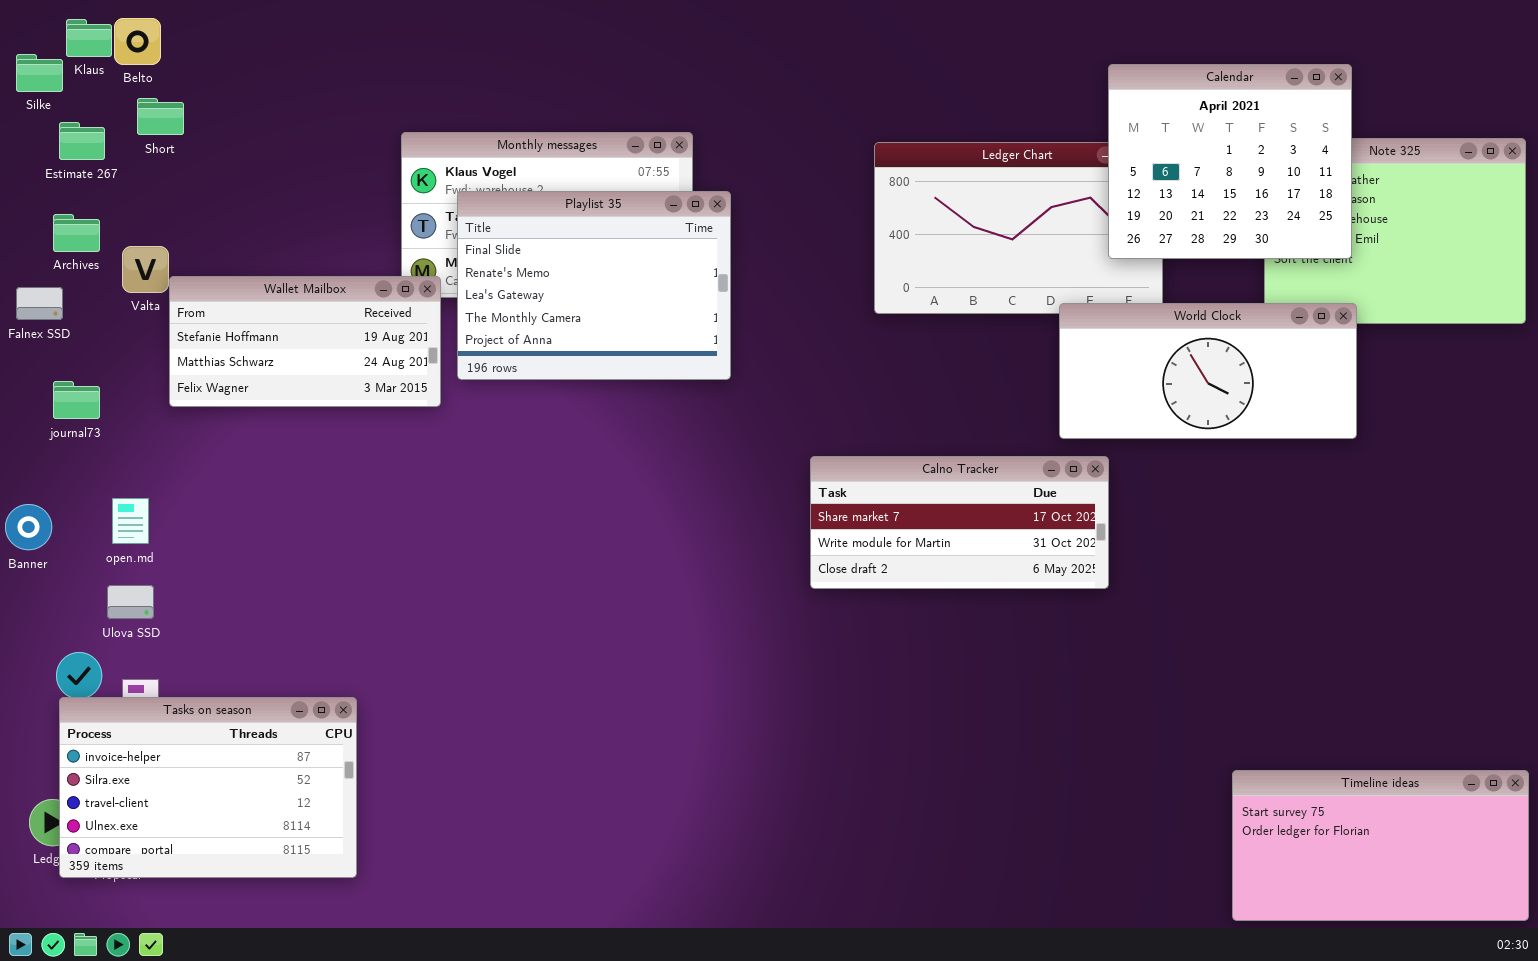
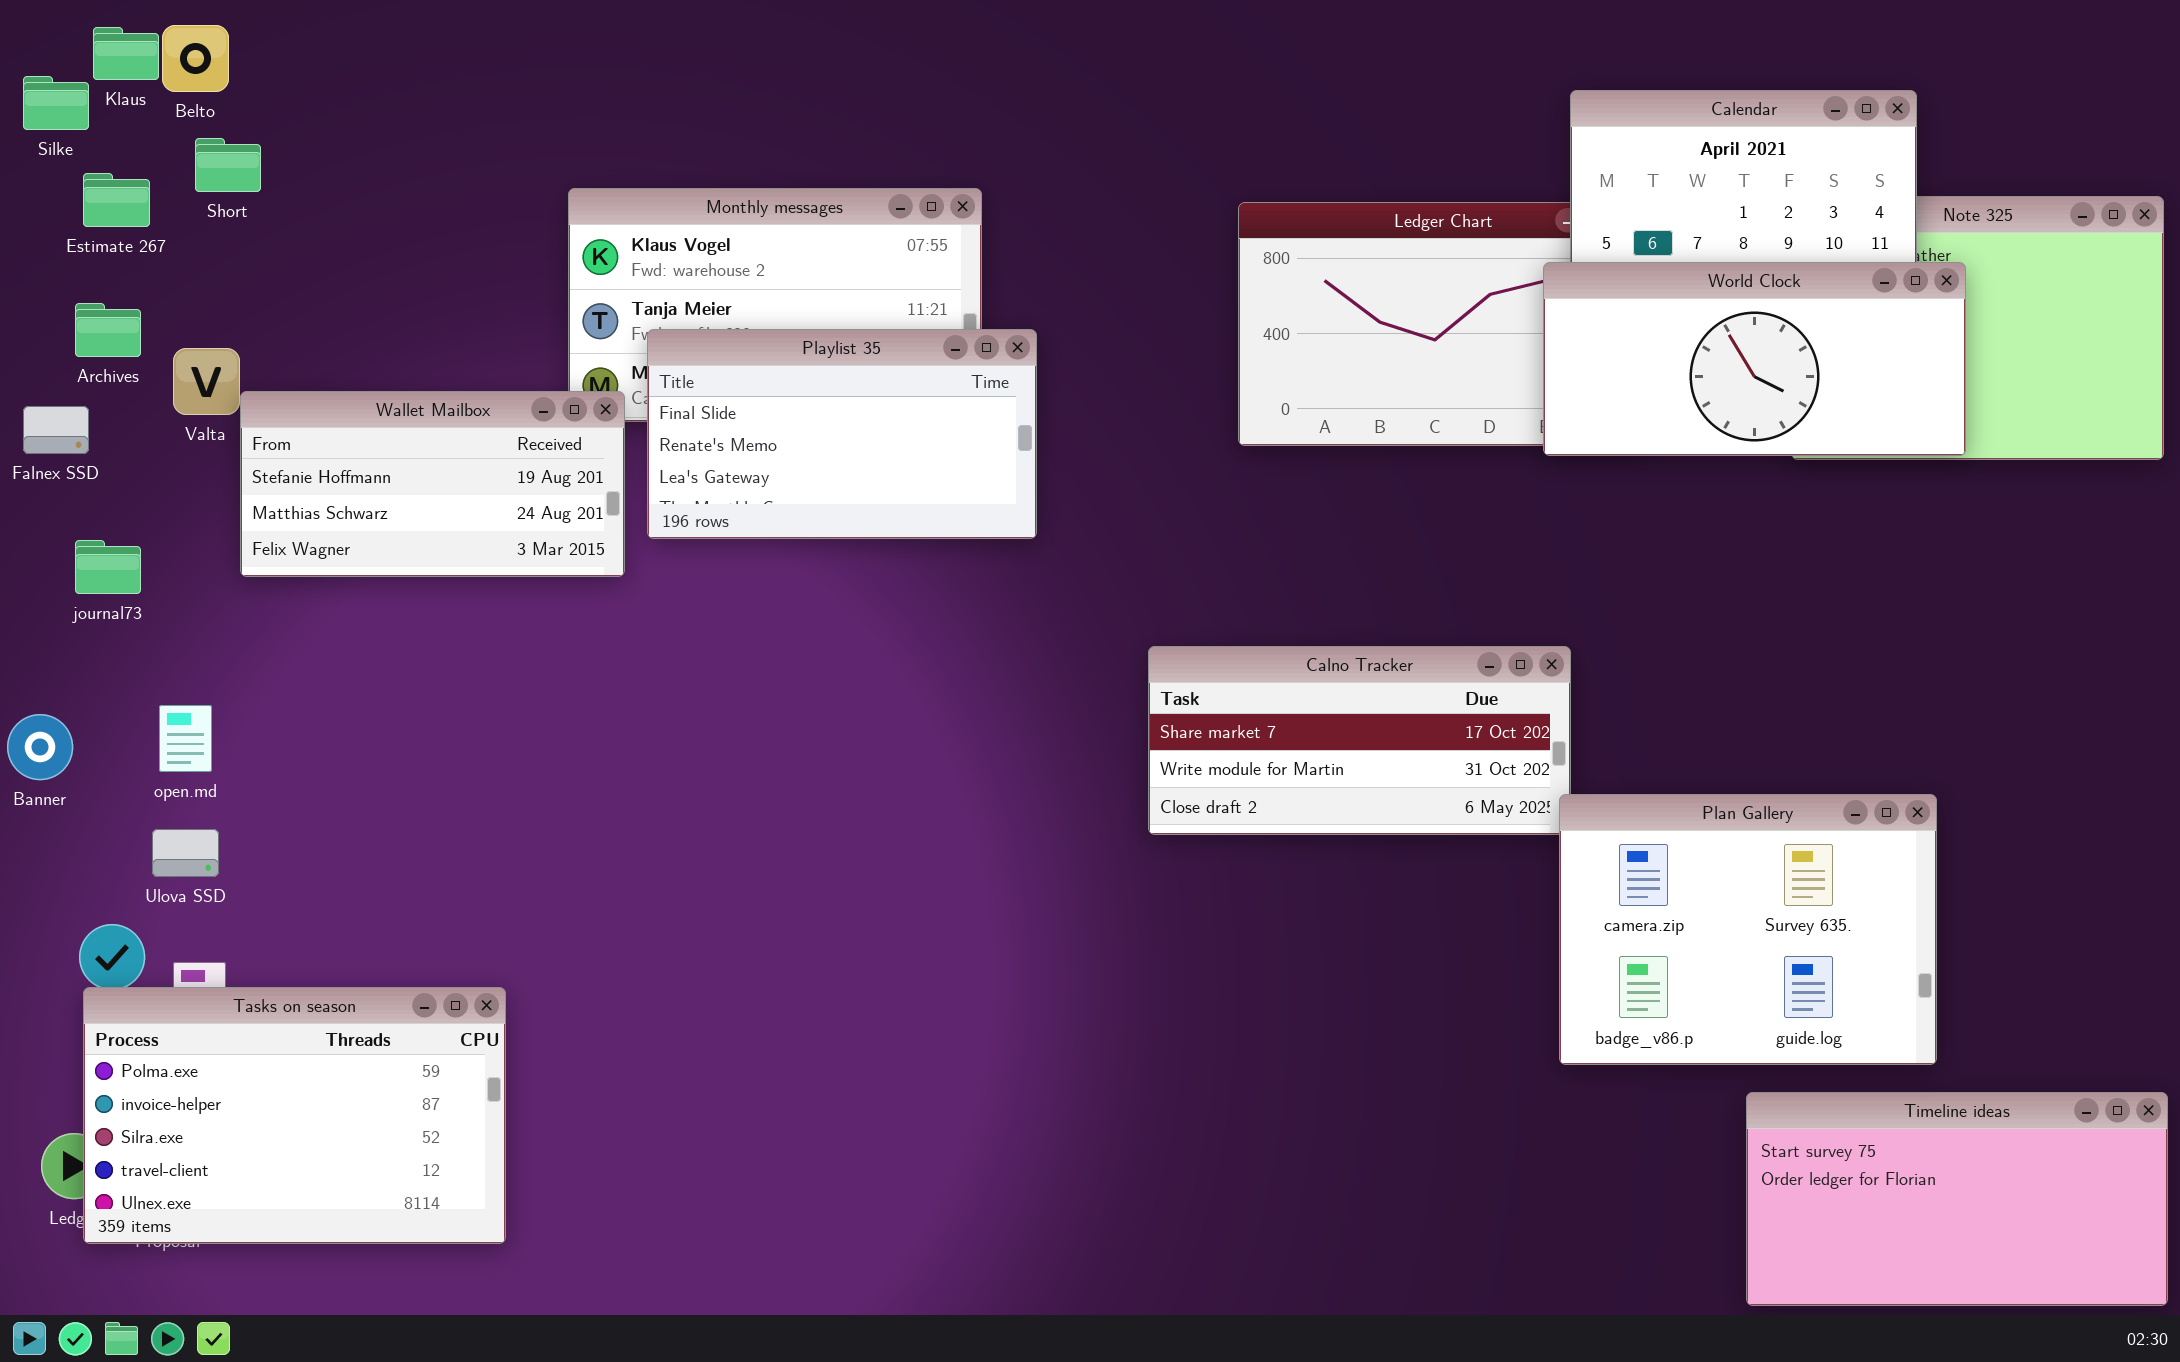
Playlist 35: [457,191,731,380] -> [647,329,1037,539], resized
World Clock: [1059,303,1357,439] -> [1543,262,1966,456], moved
Plan Gallery: none -> [1559,794,1937,1065], opened
Tasks on season: [59,697,357,878] -> [83,987,506,1244], scrolled up 1 row

